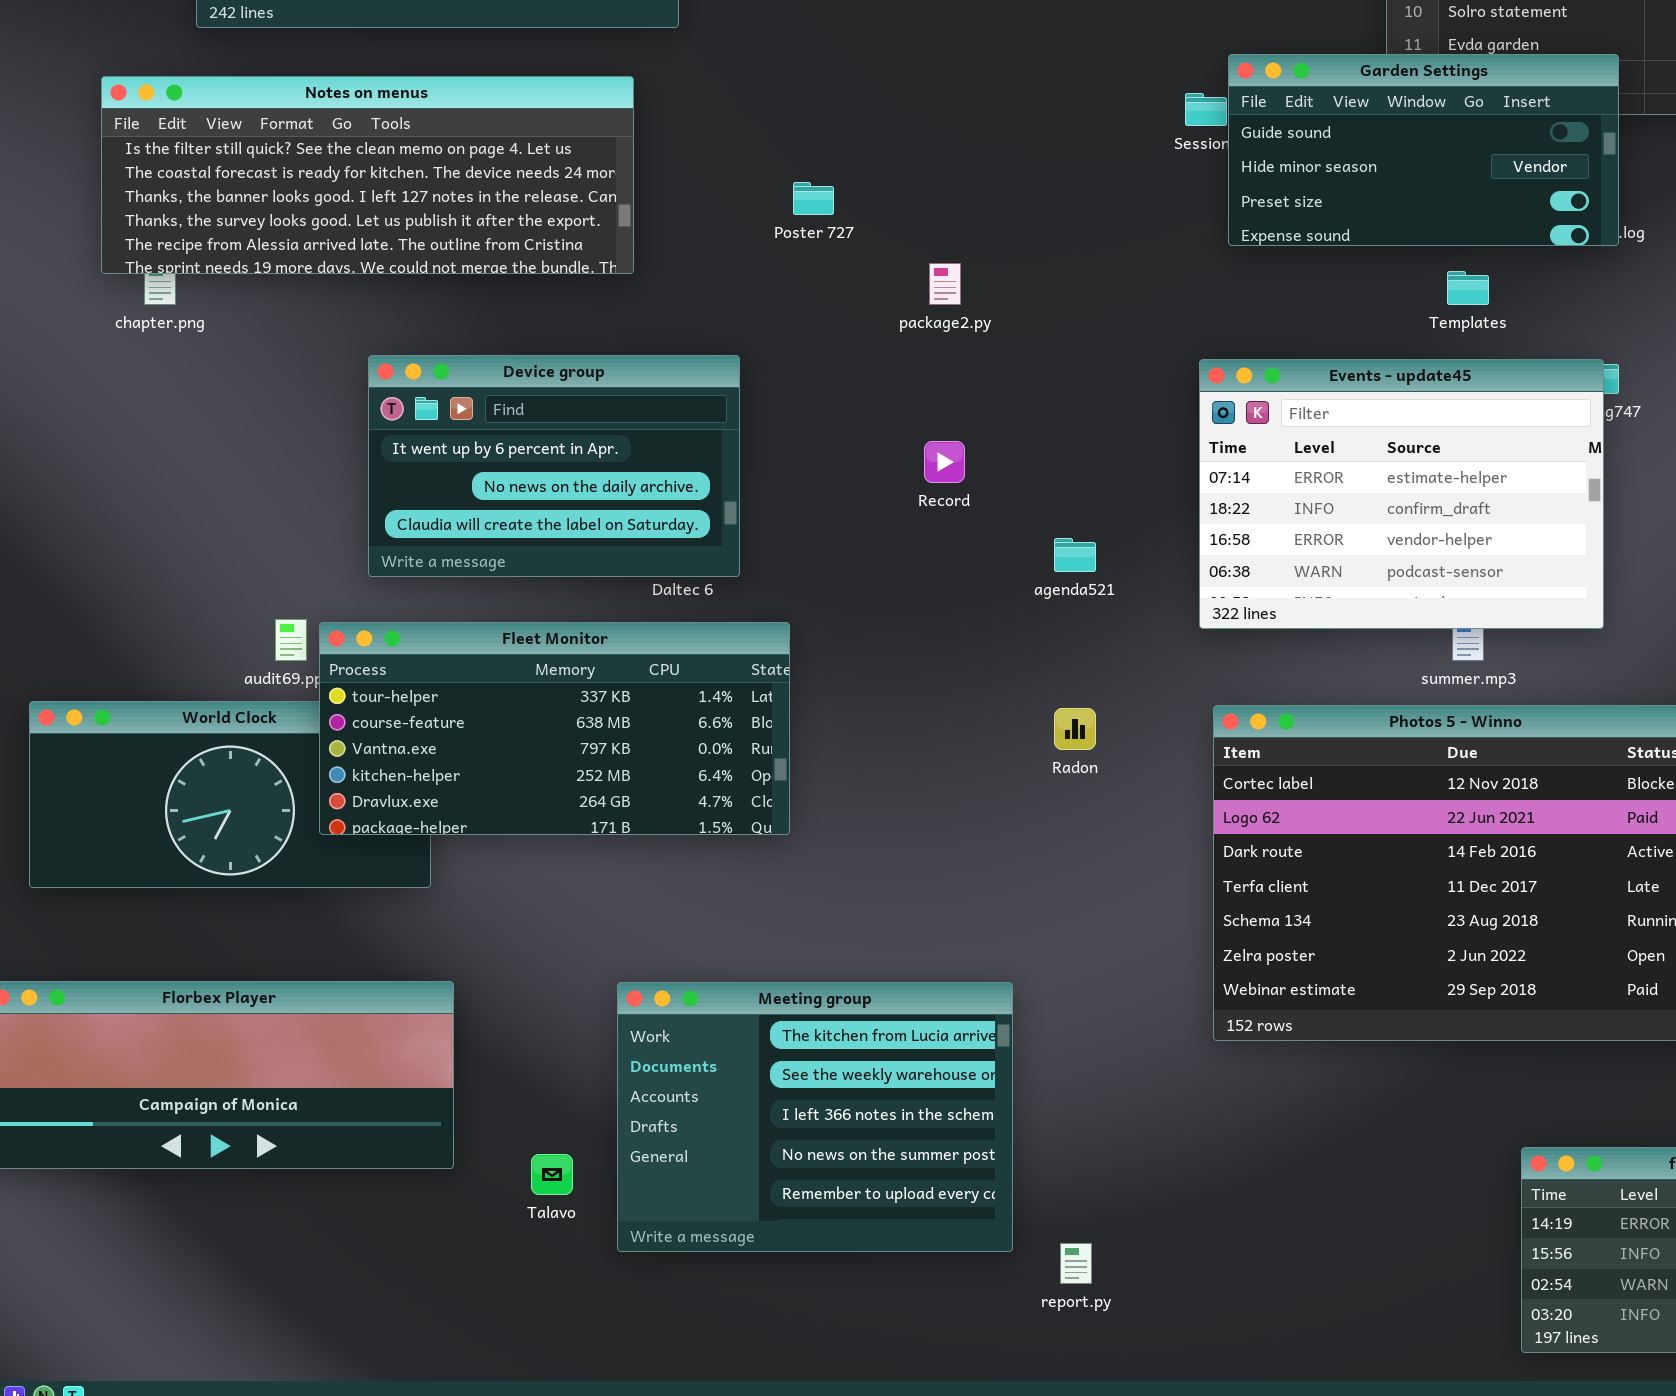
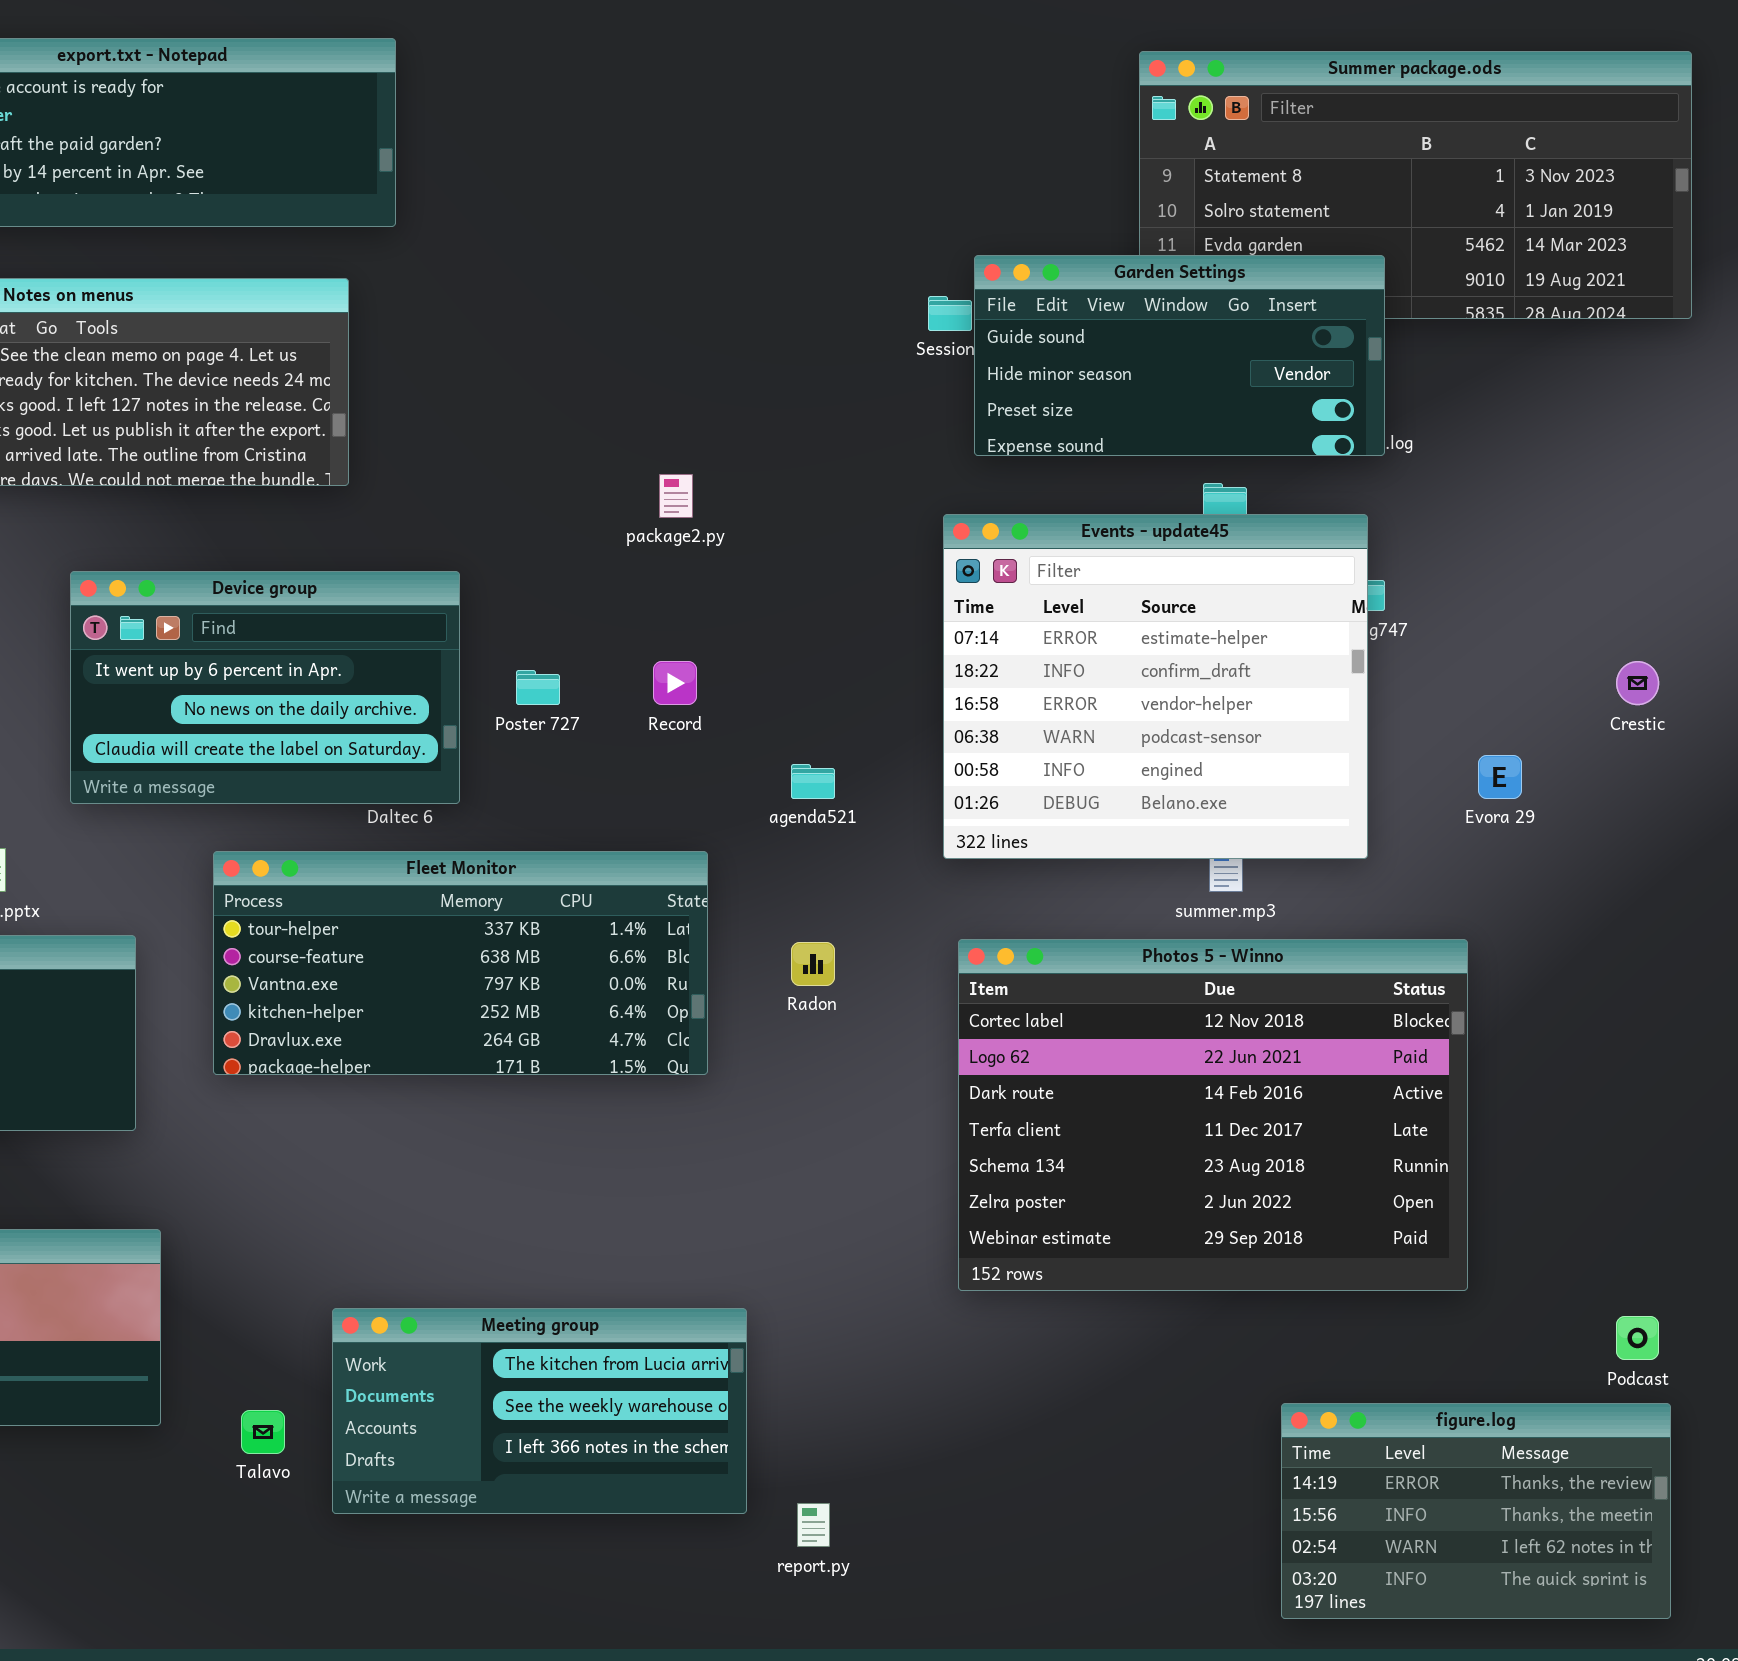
Poster 727: [793,182,834,215] -> [516,670,560,705], moved
Events - update45: [1199,359,1604,629] -> [943,514,1368,859], resized
Fleet Monitor: [319,622,790,835] -> [213,851,708,1075], moved
Meeting group: [617,982,1013,1252] -> [332,1308,747,1514], resized

